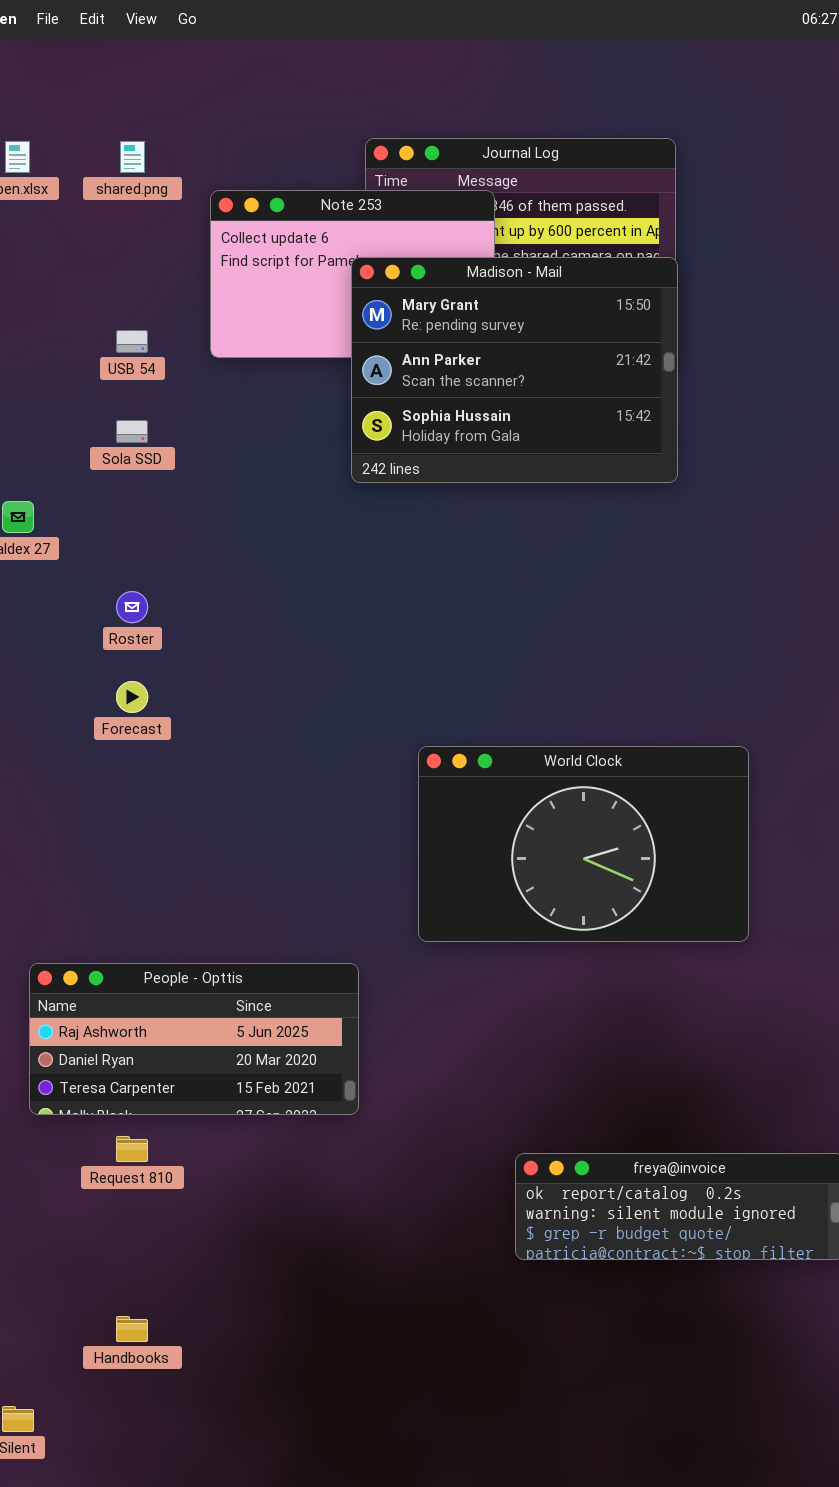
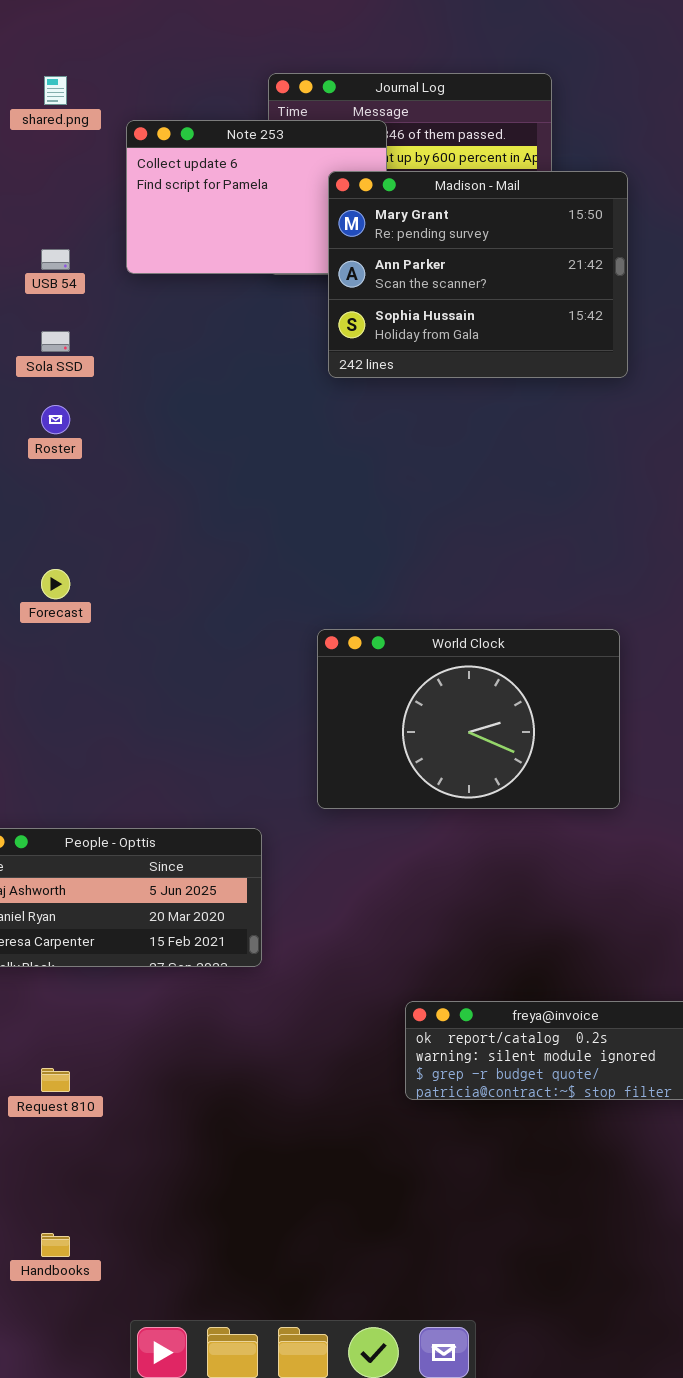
Madison - Mail: [351,257,678,483] -> [328,171,628,378], moved
Roster: [116,591,148,623] -> [41,405,70,434], moved
Request 810: [116,1136,148,1162] -> [41,1068,70,1092], moved
Handbooks: [116,1316,148,1342] -> [41,1233,70,1257], moved

